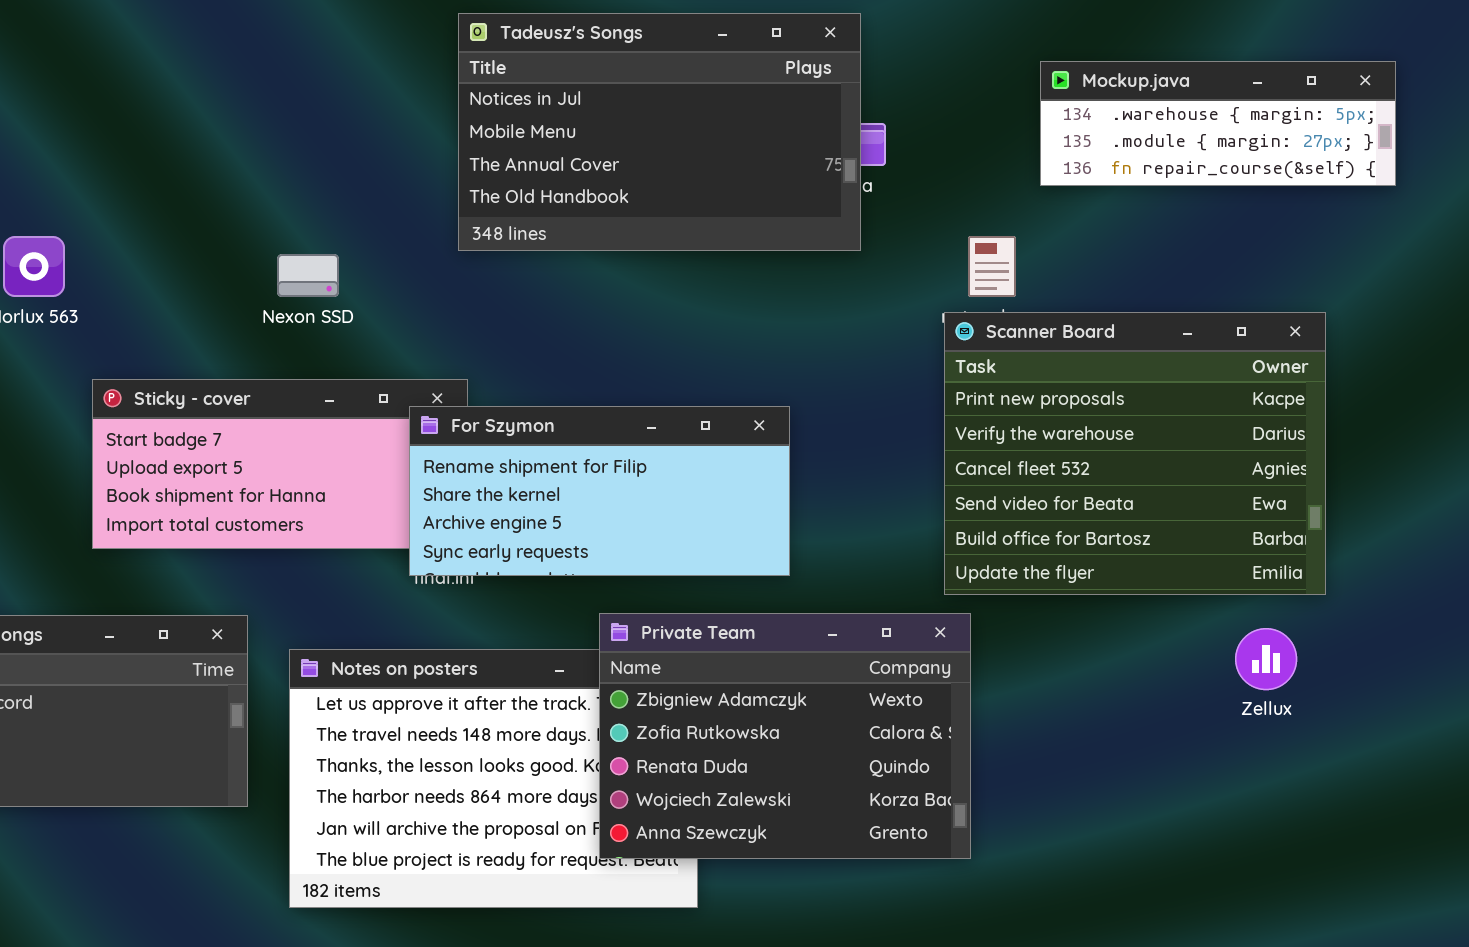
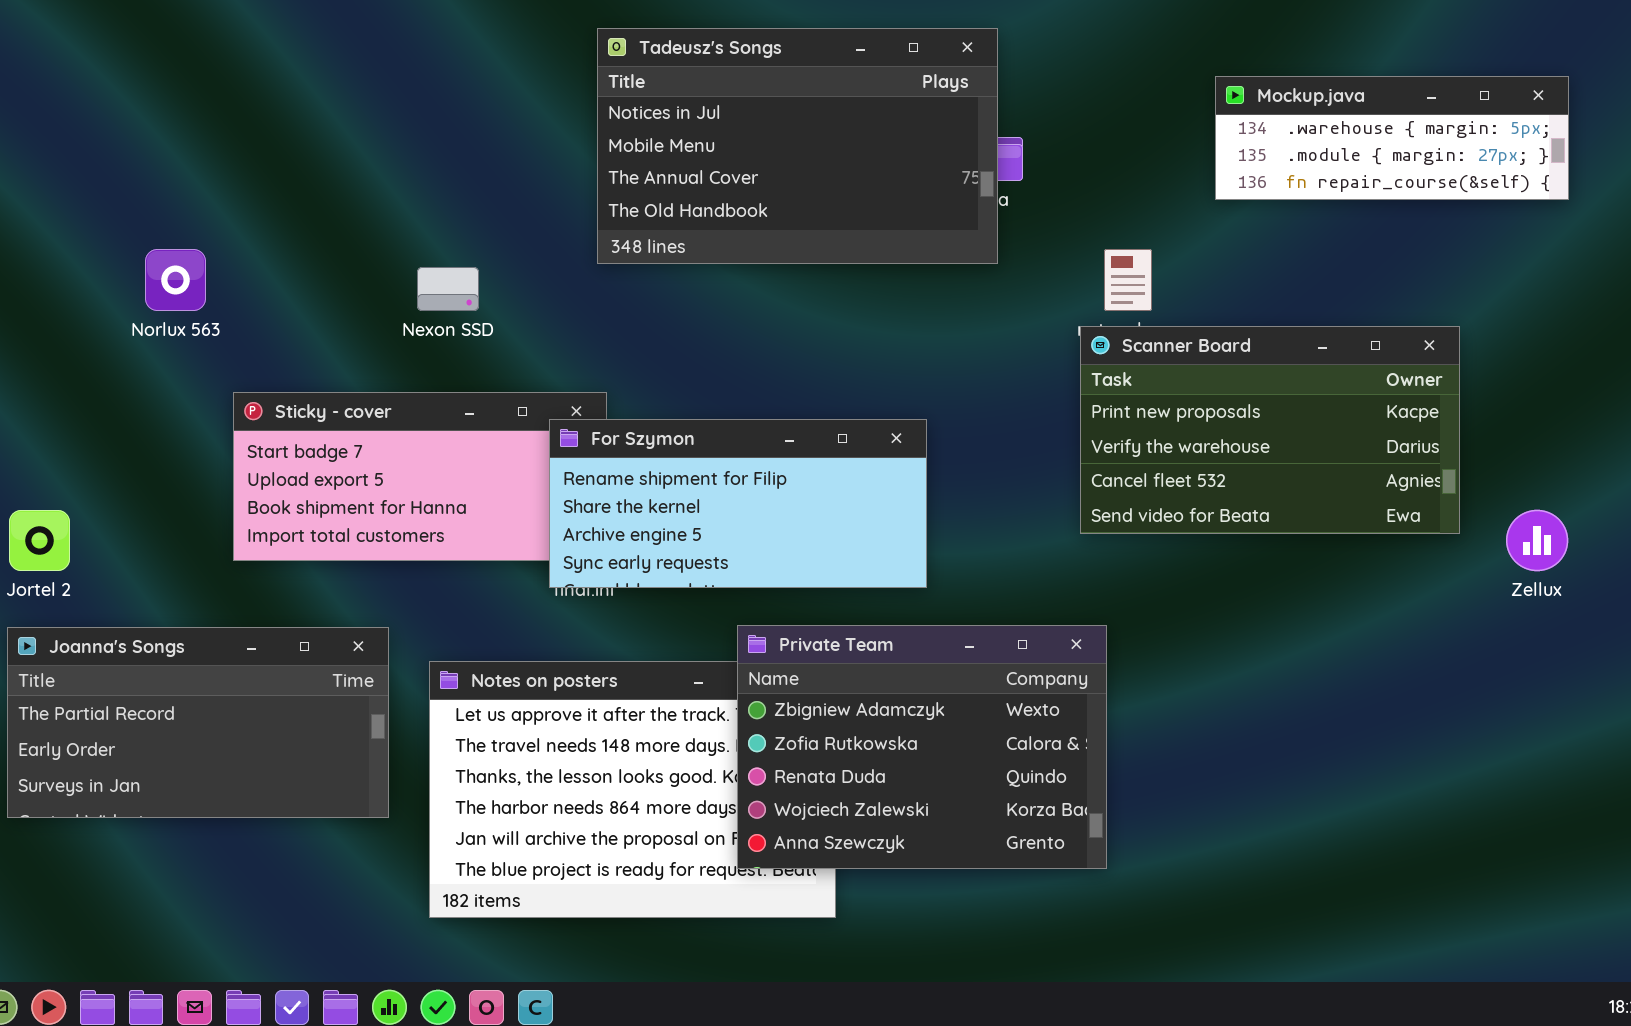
Mockup.java: [1040,61,1396,186] -> [1215,76,1569,200], moved
Scanner Board: [944,312,1326,595] -> [1080,326,1460,534], resized
Zellux: [1235,628,1297,690] -> [1506,510,1568,571], moved

